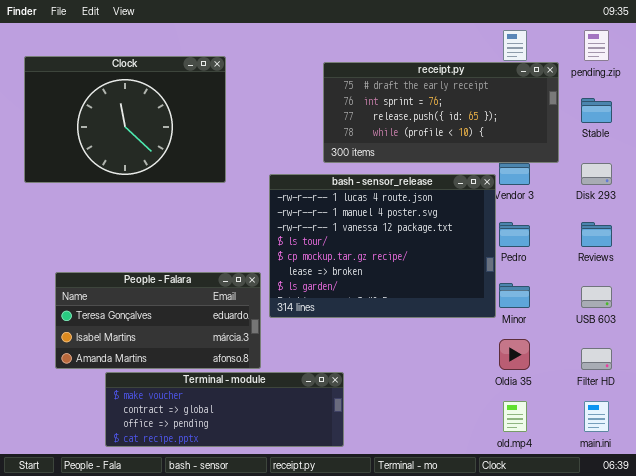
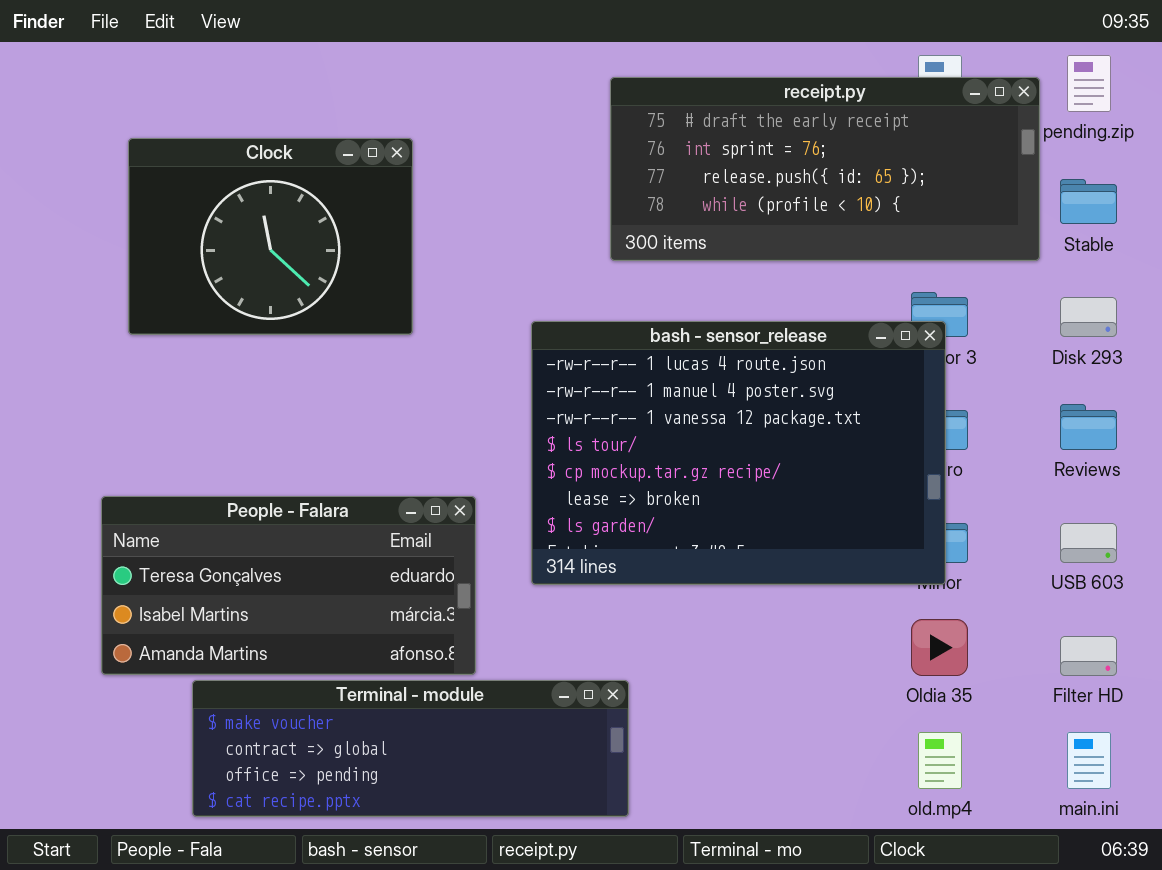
Clock: [24,56,226,183] -> [128,138,413,335], resized
receipt.py: [323,62,559,163] -> [610,77,1040,261], moved
bash - sensor_release: [269,174,496,318] -> [531,321,946,585], moved

